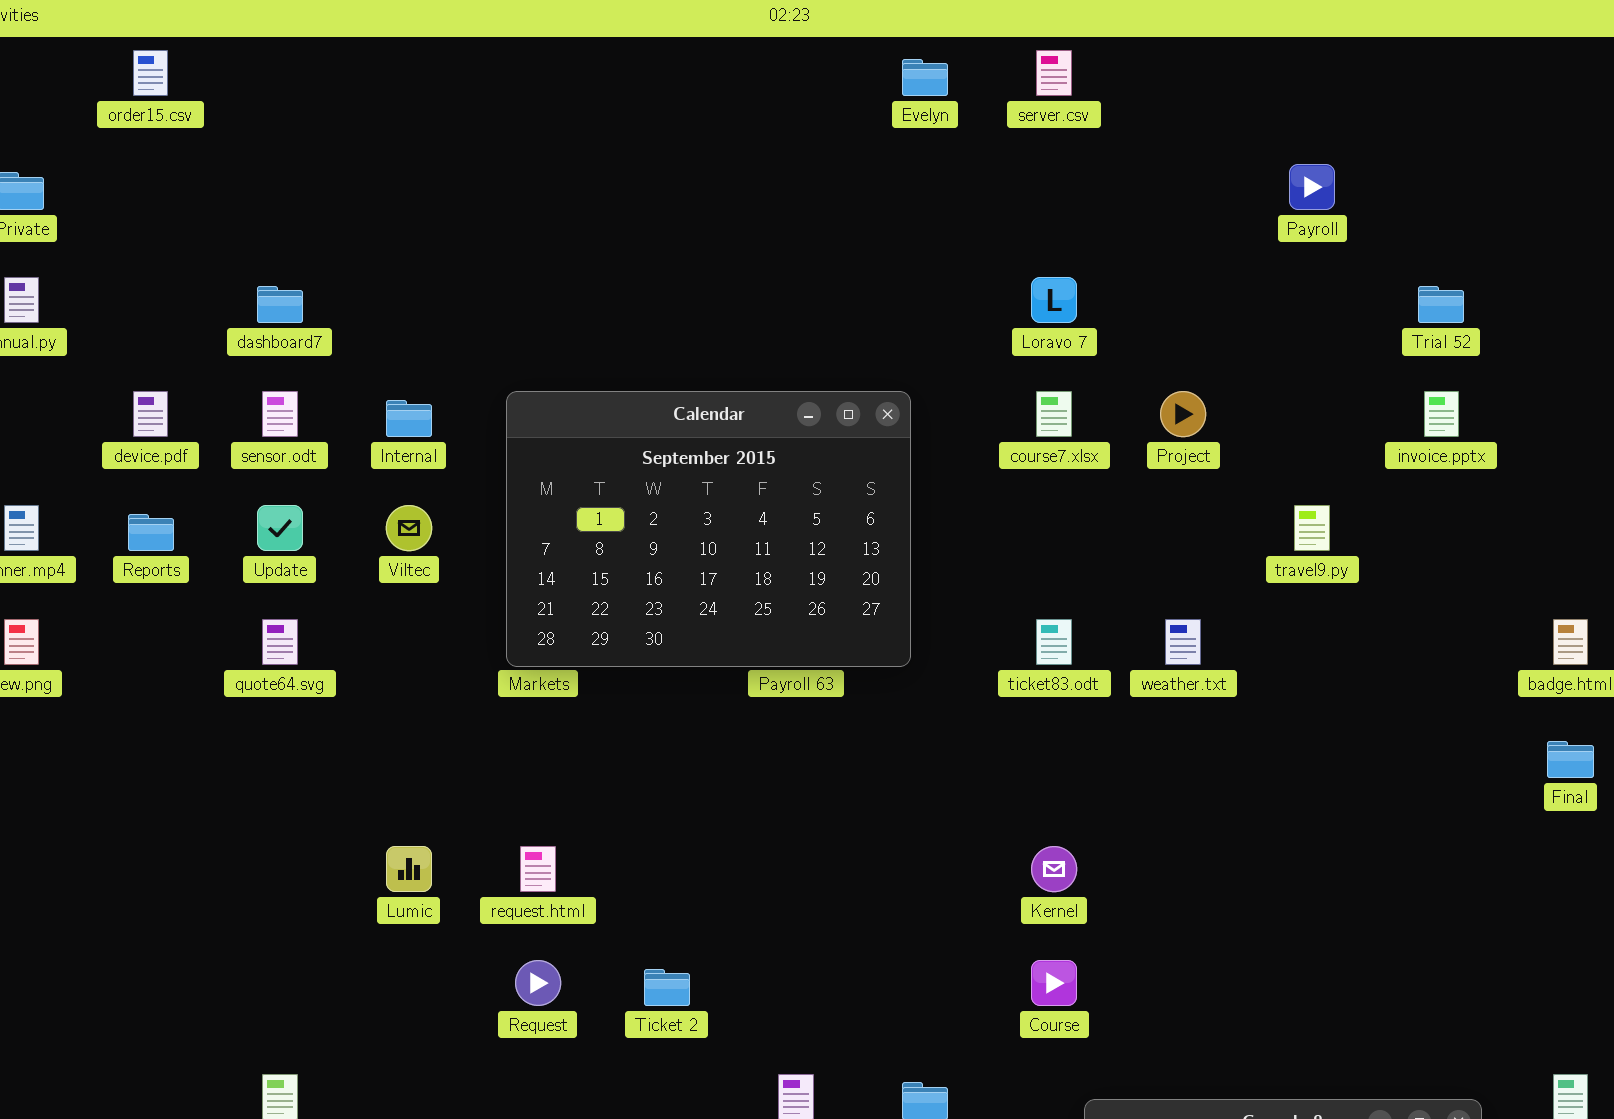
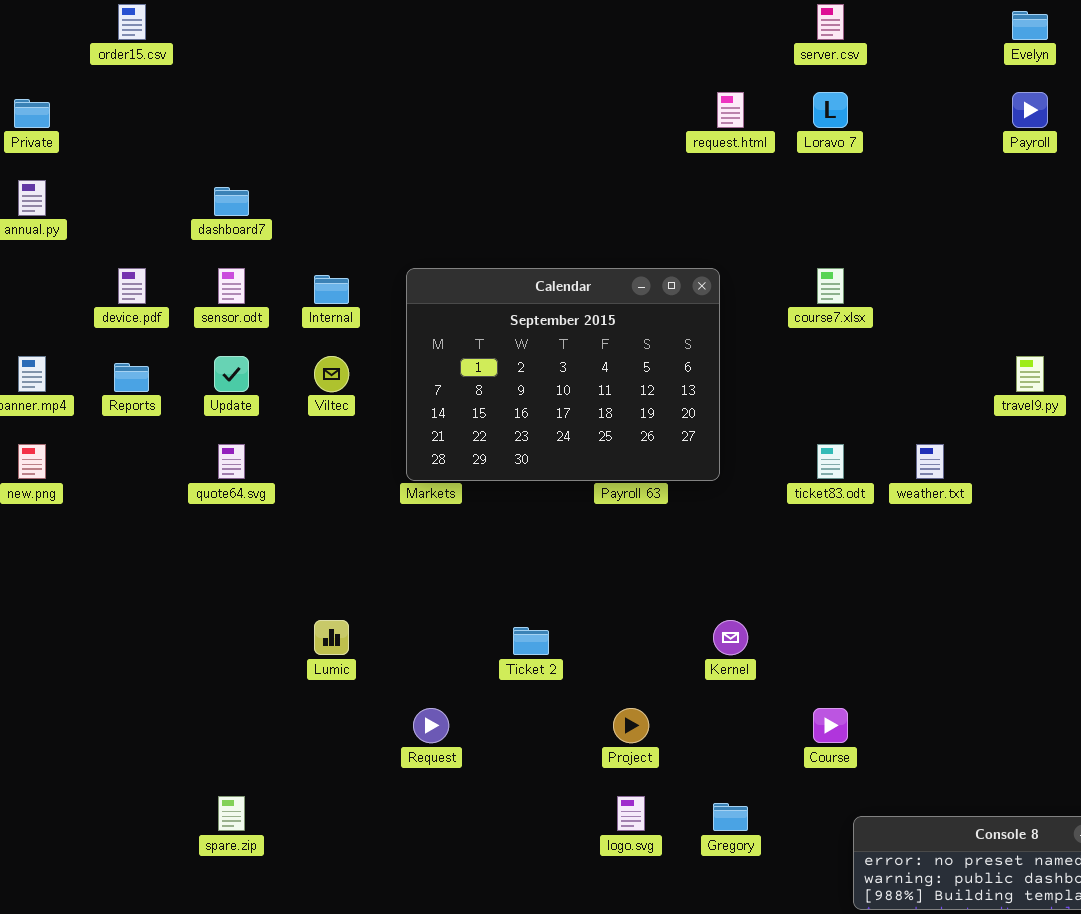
Evelyn: [902,59,948,96] -> [1012,11,1048,40], moved
Loravo 7: [1031,277,1077,323] -> [813,92,848,128], moved
Project: [1160,391,1206,437] -> [613,708,649,743], moved
request.html: [520,846,556,892] -> [717,92,744,128], moved
Kernel: [1031,846,1077,892] -> [713,620,748,655], moved
Ticket 2: [644,969,690,1006] -> [513,627,549,655], moved

